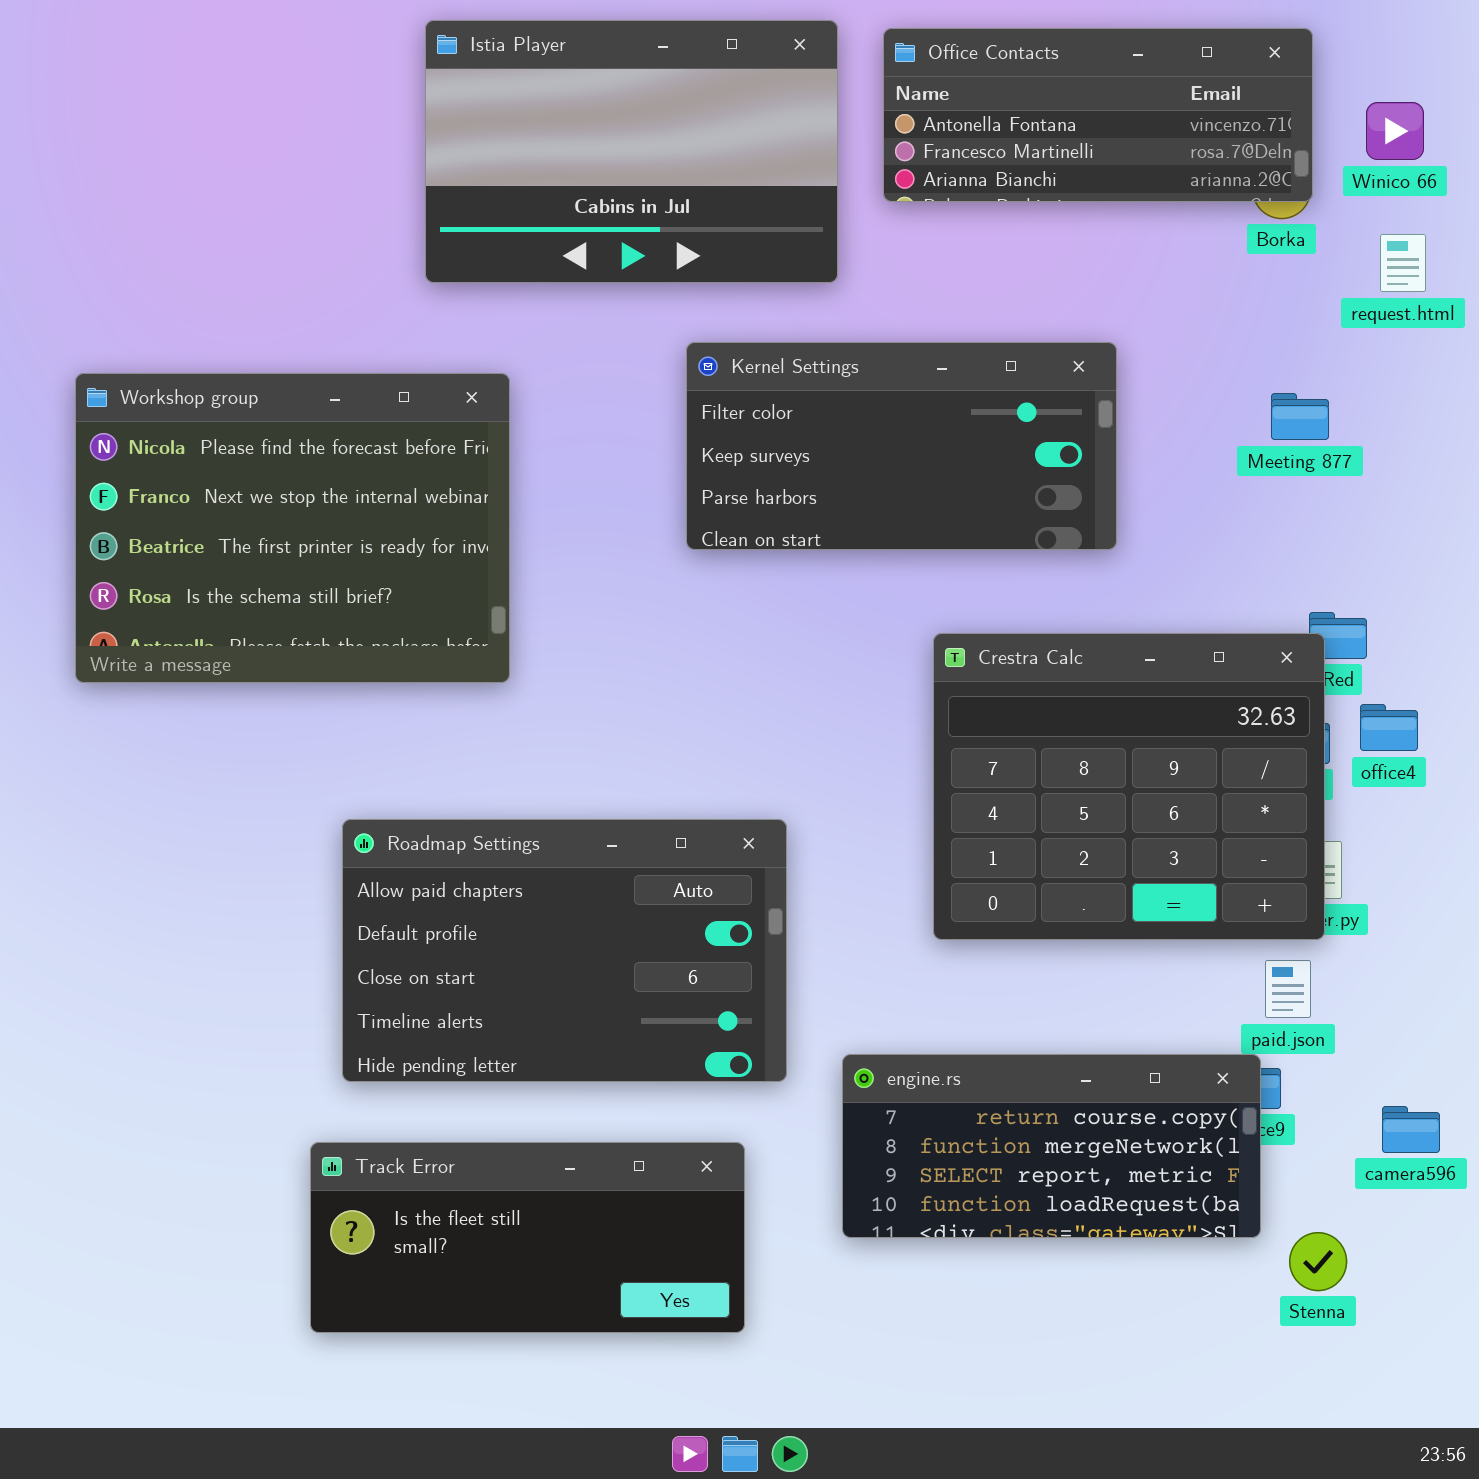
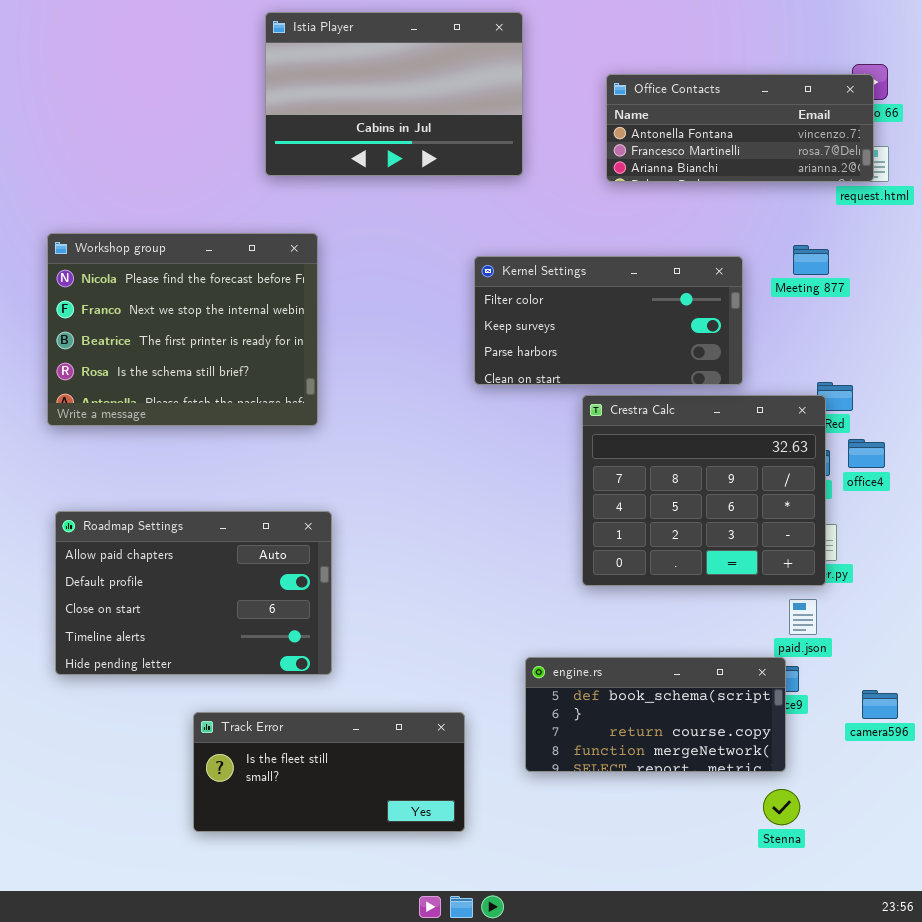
Office Contacts: [883,28,1313,202] -> [606,74,874,182], moved
Kernel Settings: [686,342,1117,550] -> [474,256,743,385], moved
Roadmap Settings: [342,819,787,1082] -> [55,511,332,675], moved
engine.rs: [842,1054,1261,1238] -> [525,657,786,772], scrolled up 2 rows
Stenna: [1289,1232,1347,1291] -> [763,789,800,825], moved

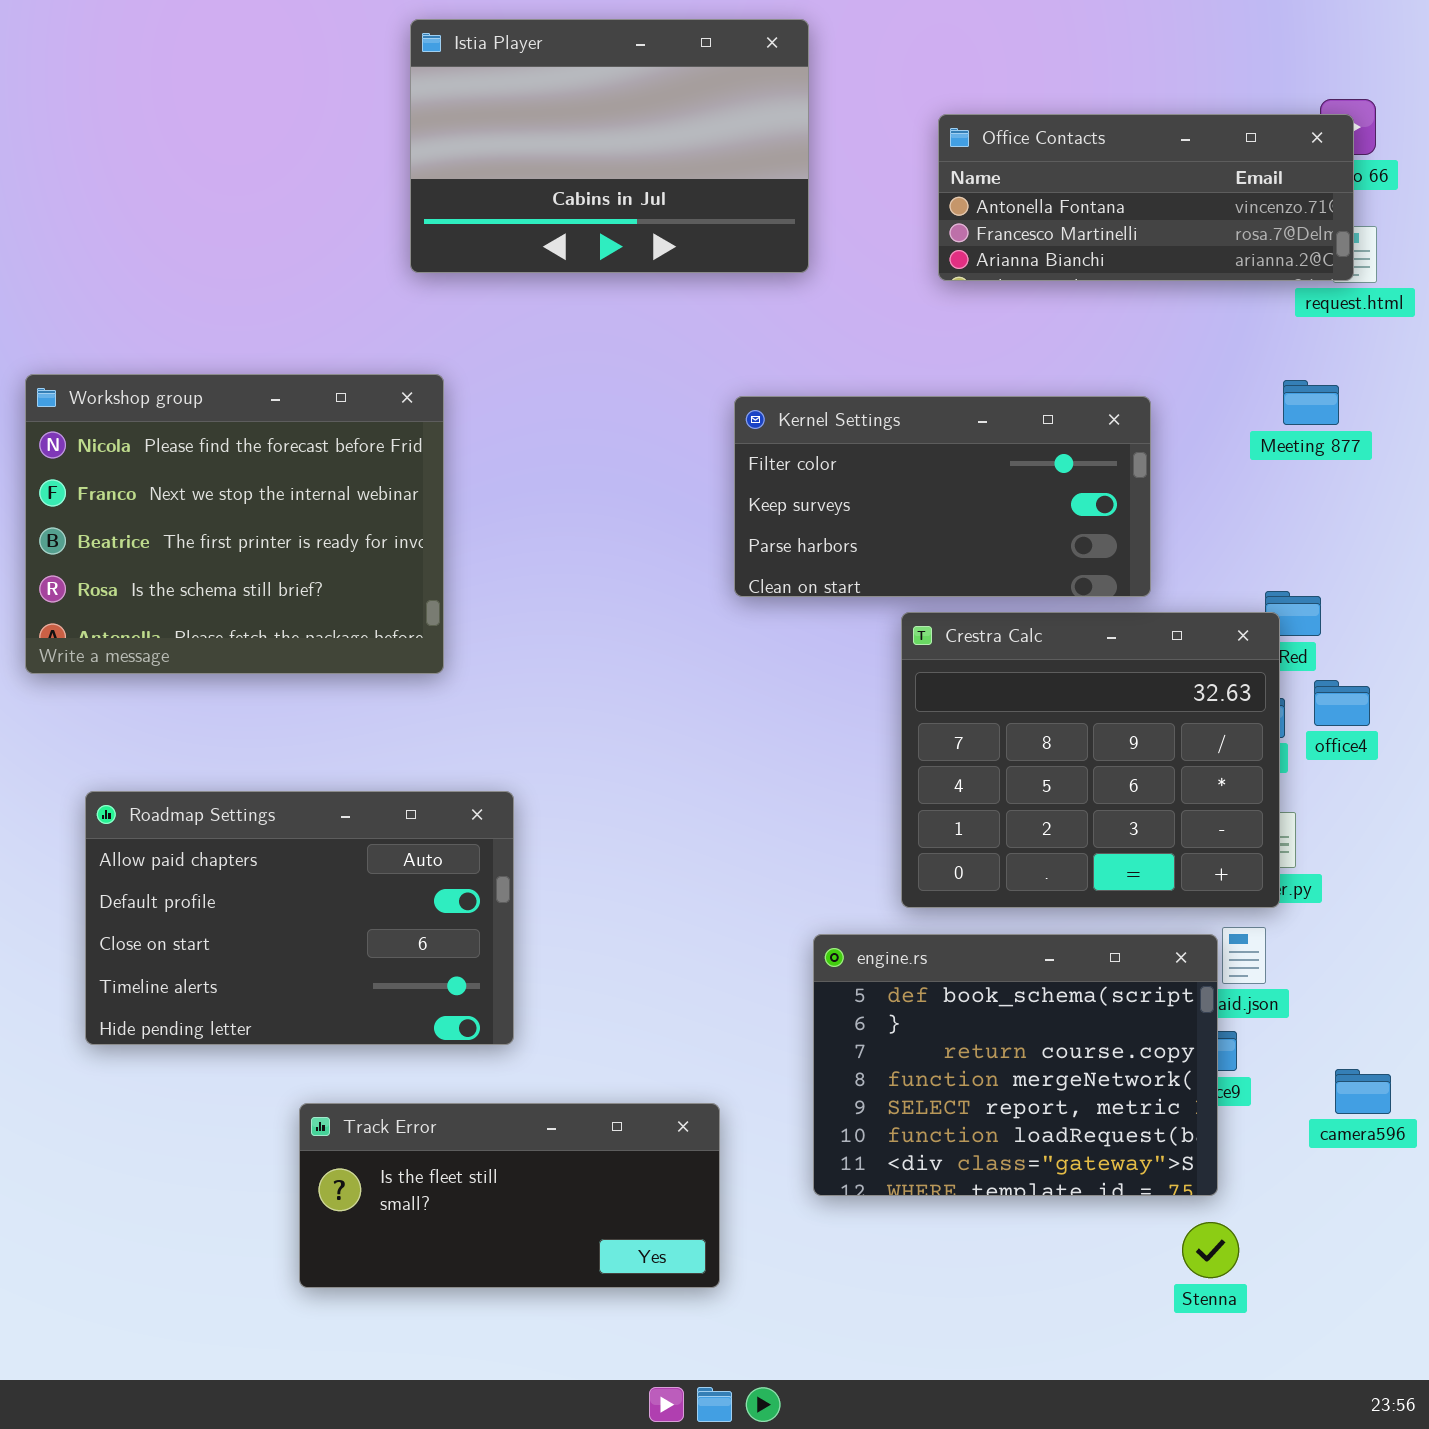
Workshop group: [47,233,318,426] -> [25,374,444,674], moved
Meeting 877: [793,245,829,275] -> [1283,380,1339,425], moved
engine.rs: [525,657,786,772] -> [813,934,1218,1196], resized

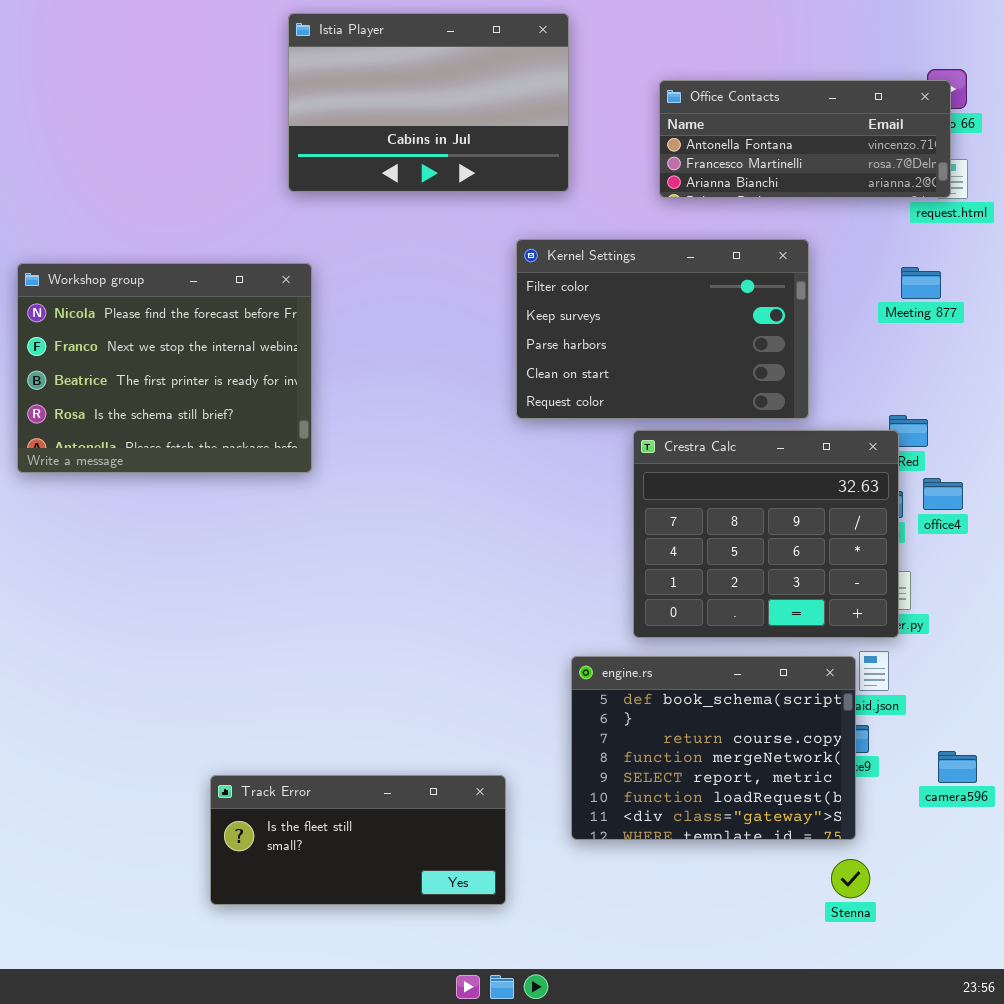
Kernel Settings: [734,396,1151,597] -> [516,239,809,419], resized
Roadmap Settings: [85,791,514,1045] -> none, closed

